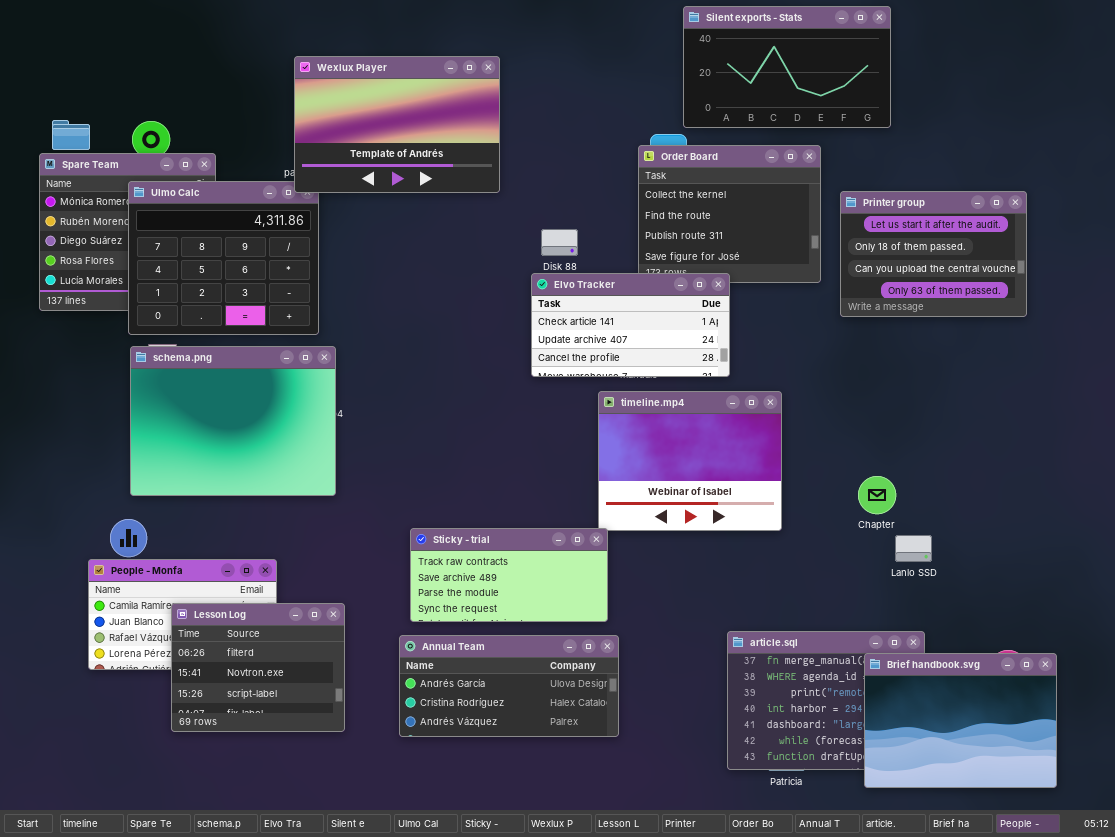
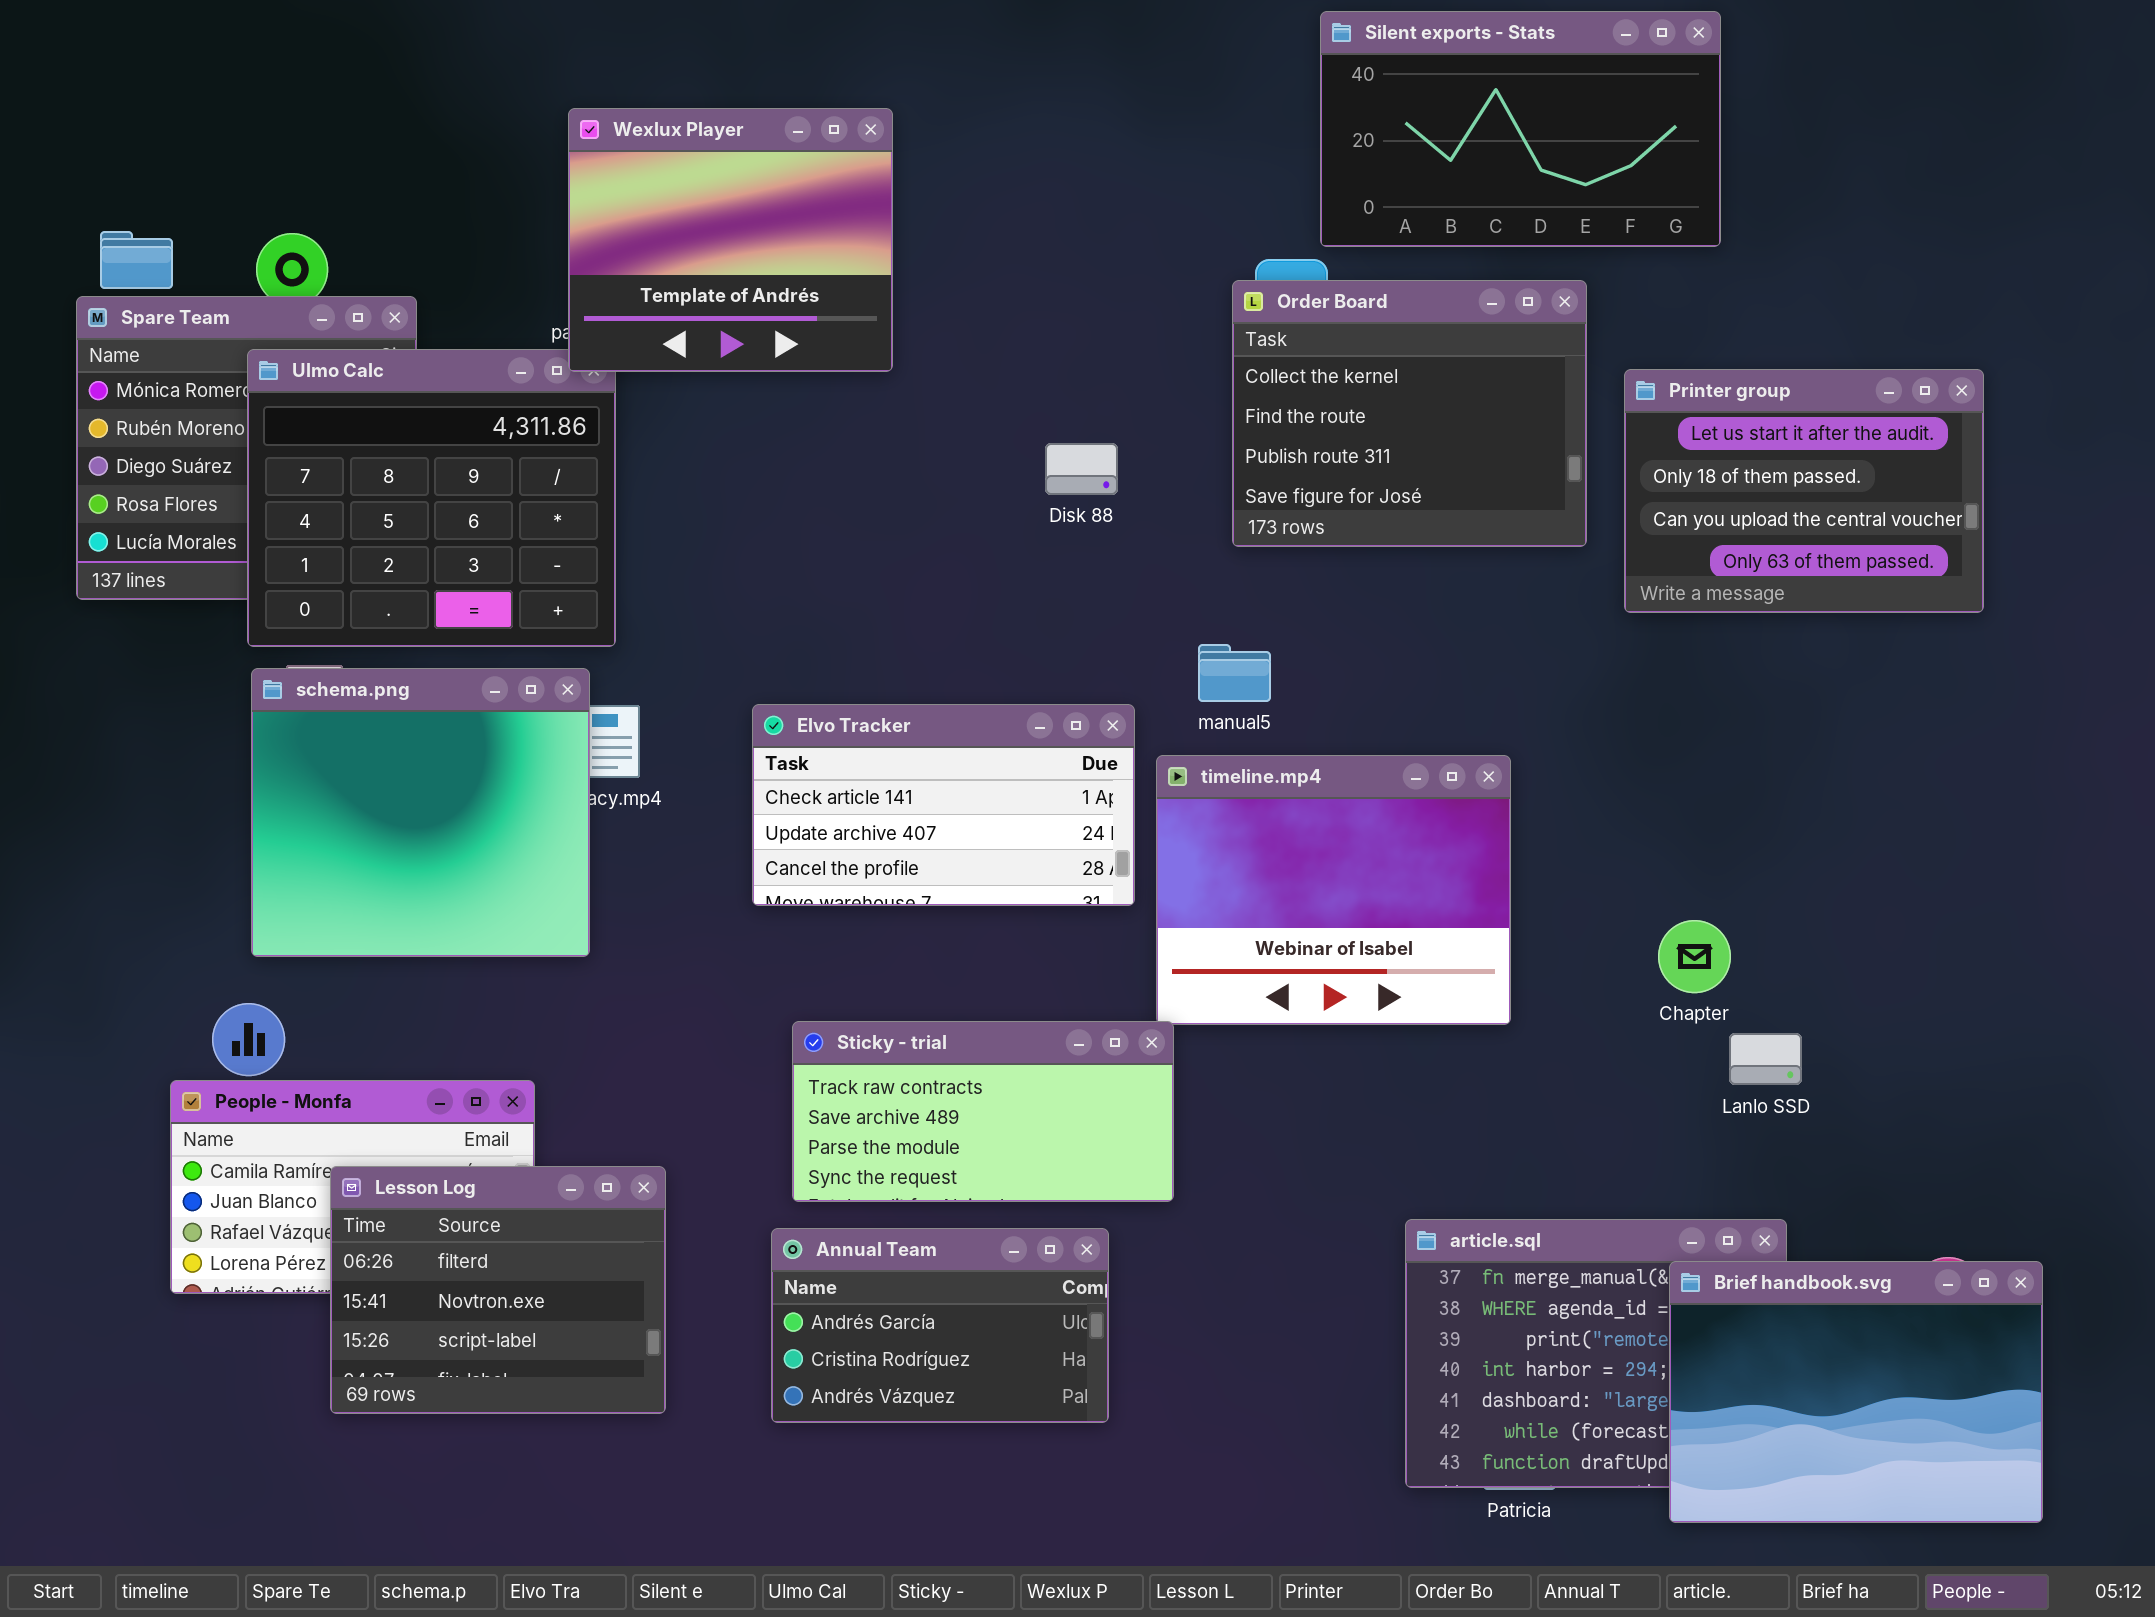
Wexlux Player: [294,56,500,193] -> [568,108,893,372], resized
Elvo Tracker: [531,273,730,377] -> [752,704,1135,906], moved
schema.png: [130,346,336,496] -> [251,668,590,957], resized
Annual Team: [399,635,619,737] -> [771,1228,1109,1423], resized

